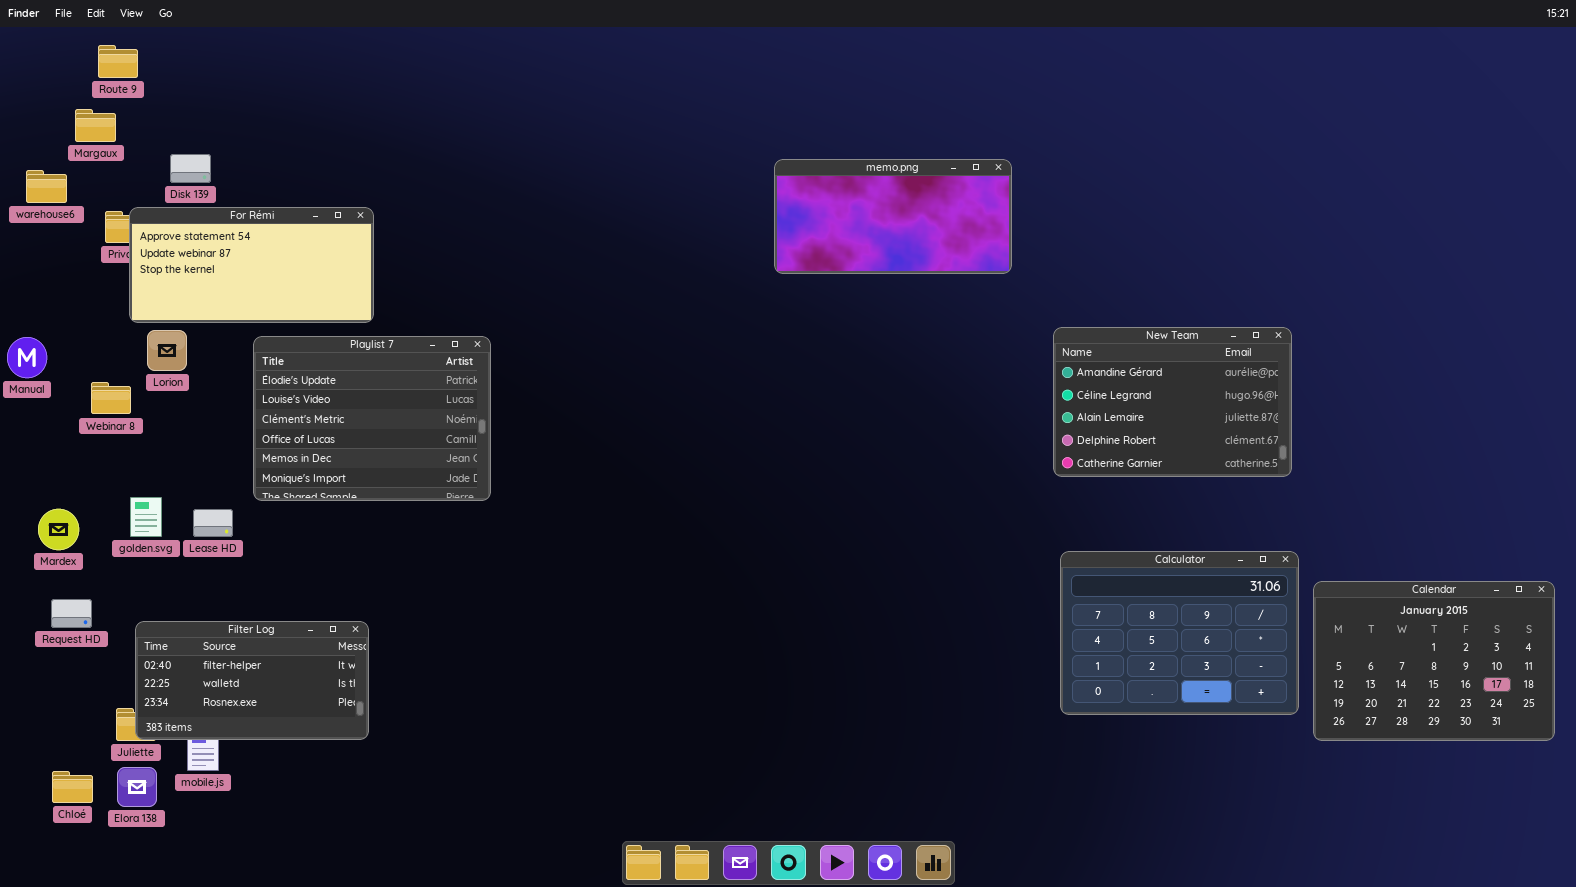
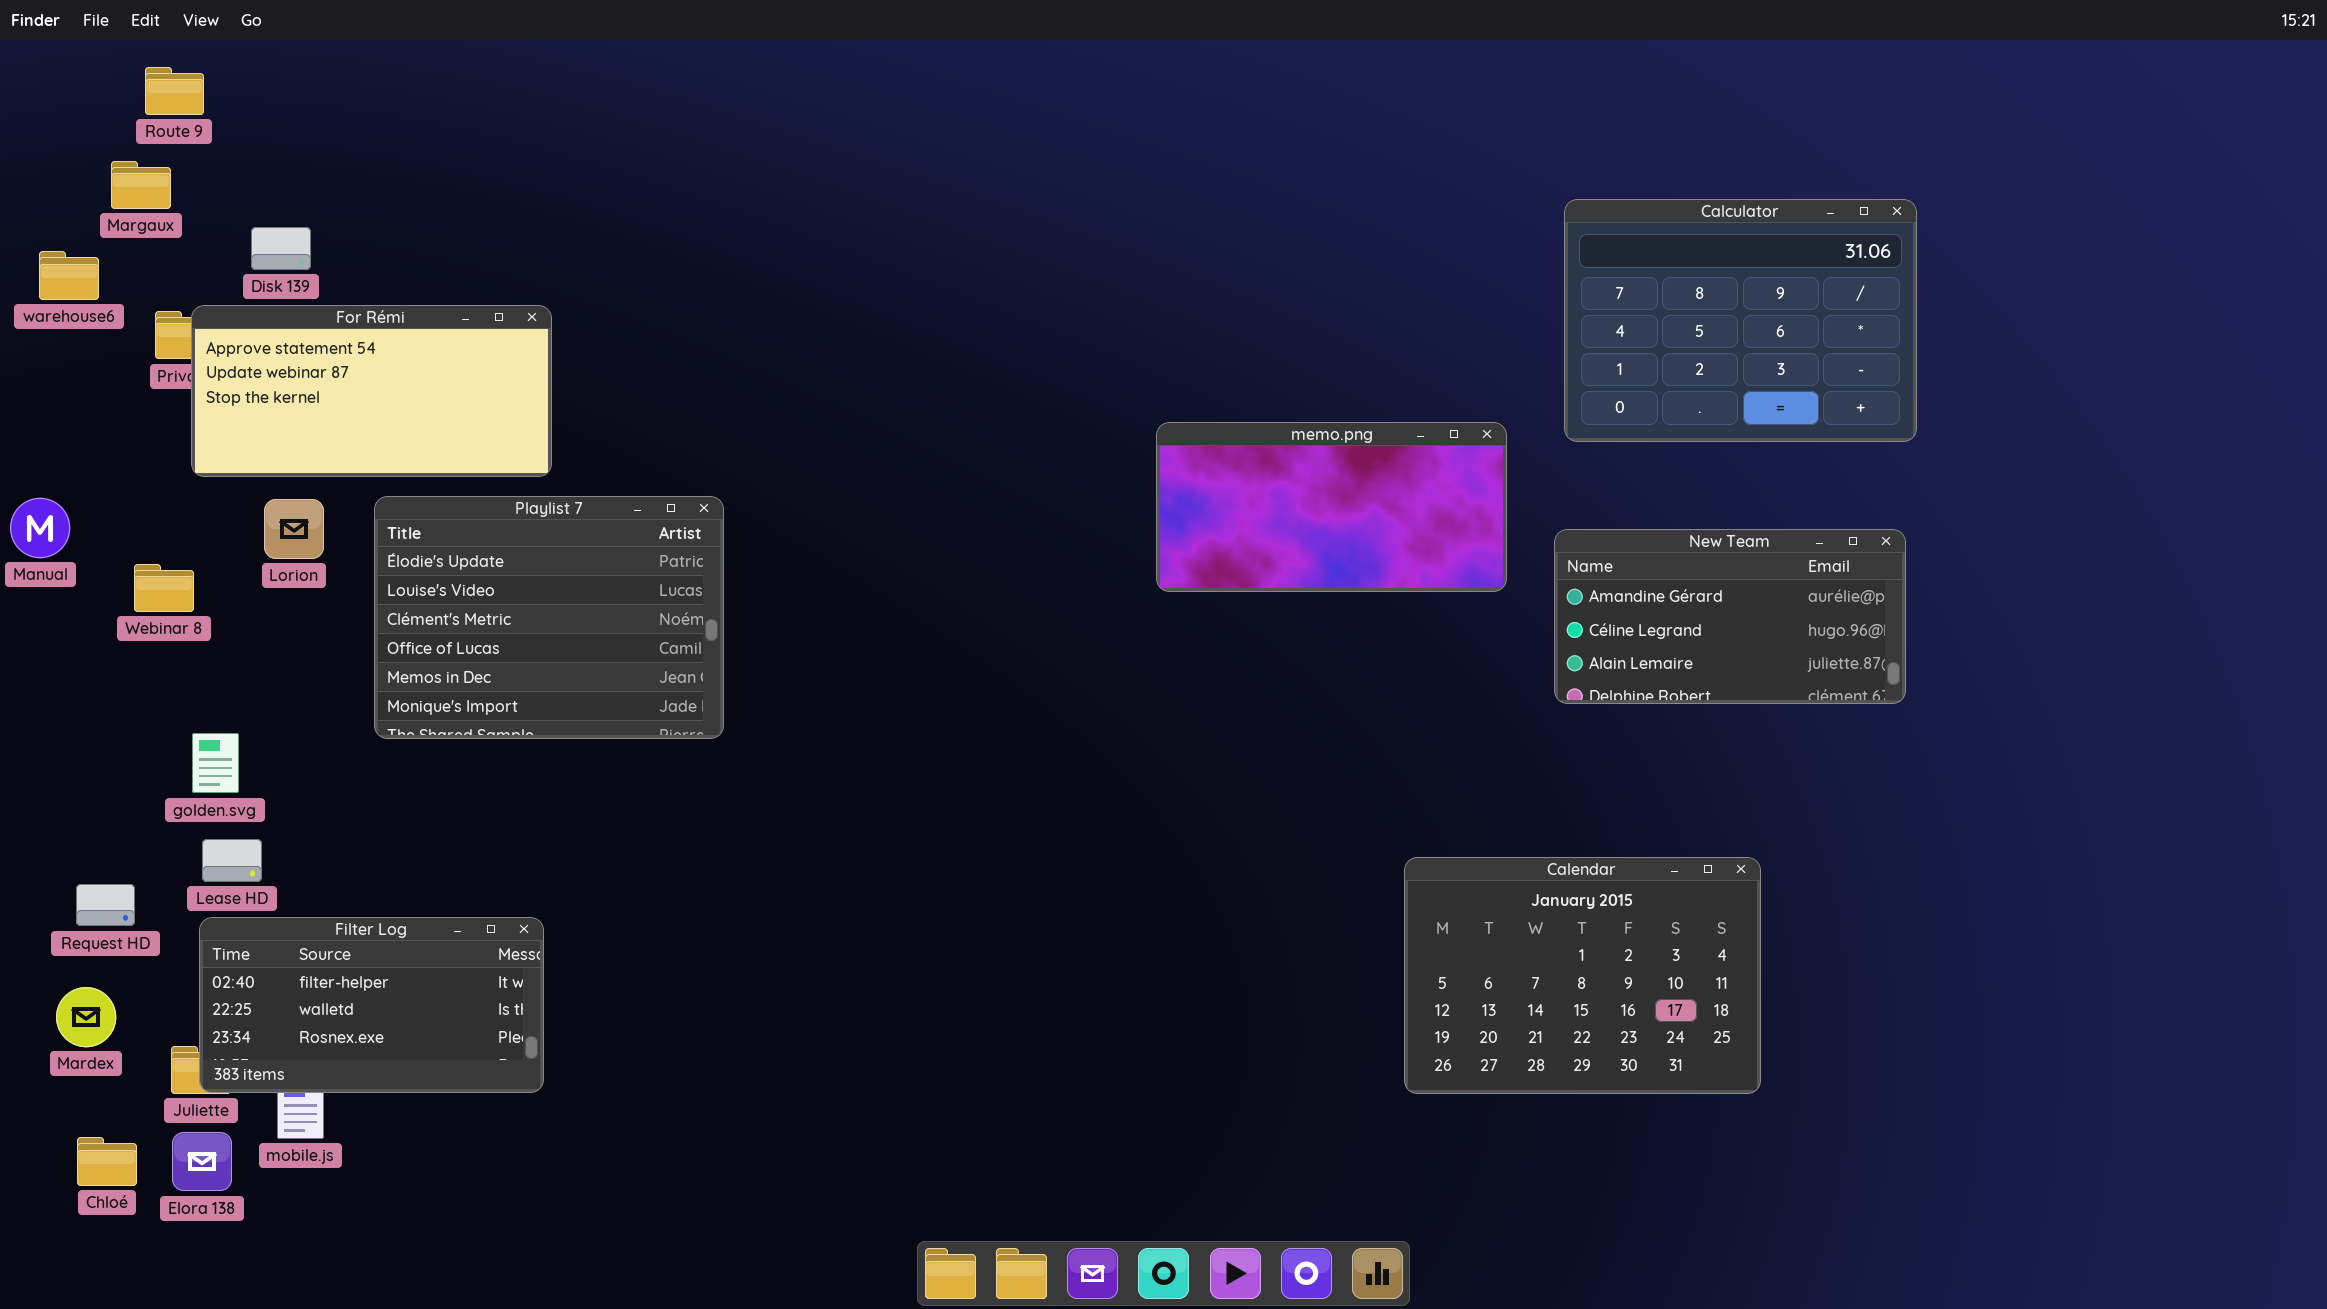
memo.png: [774,159,1012,274] -> [1156,422,1507,592], moved
New Team: [1053,327,1292,477] -> [1554,529,1906,704], resized
Lorion: [147,330,187,371] -> [264,499,324,559], moved
Lease HD: [193,509,233,537] -> [202,839,262,882], moved
Mardex: [38,509,79,550] -> [56,987,116,1047], moved
Calculator: [1060,551,1299,715] -> [1564,199,1917,442], moved
Calendar: [1313,581,1555,741] -> [1404,857,1761,1094], moved

